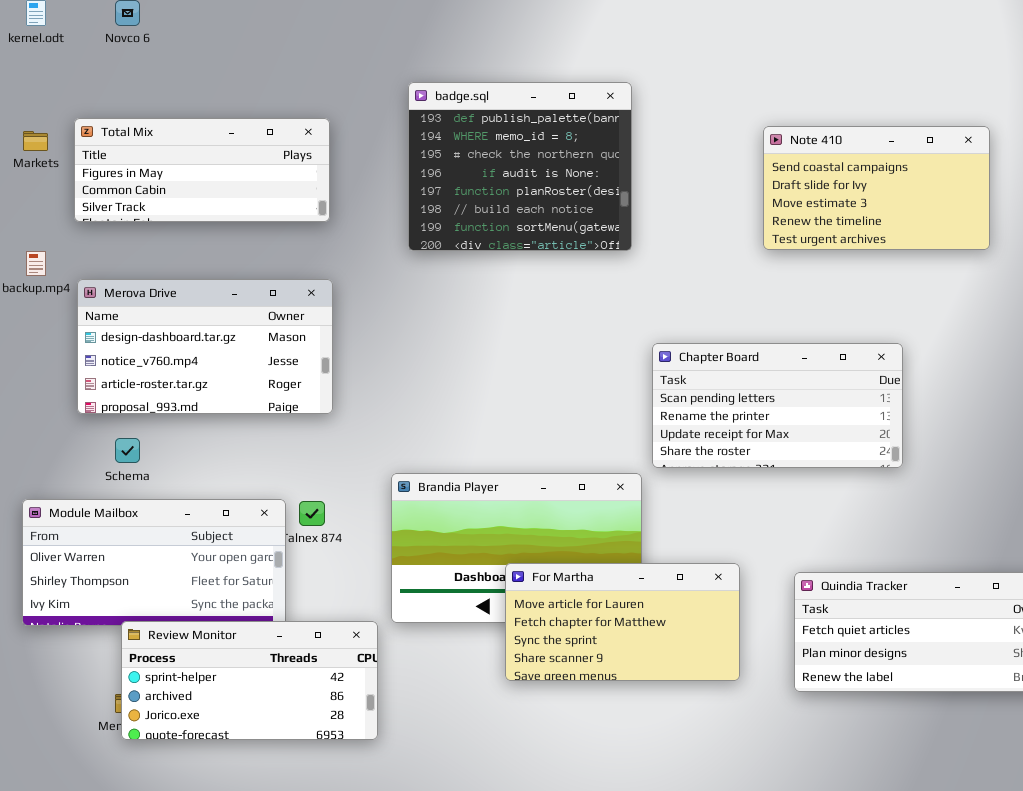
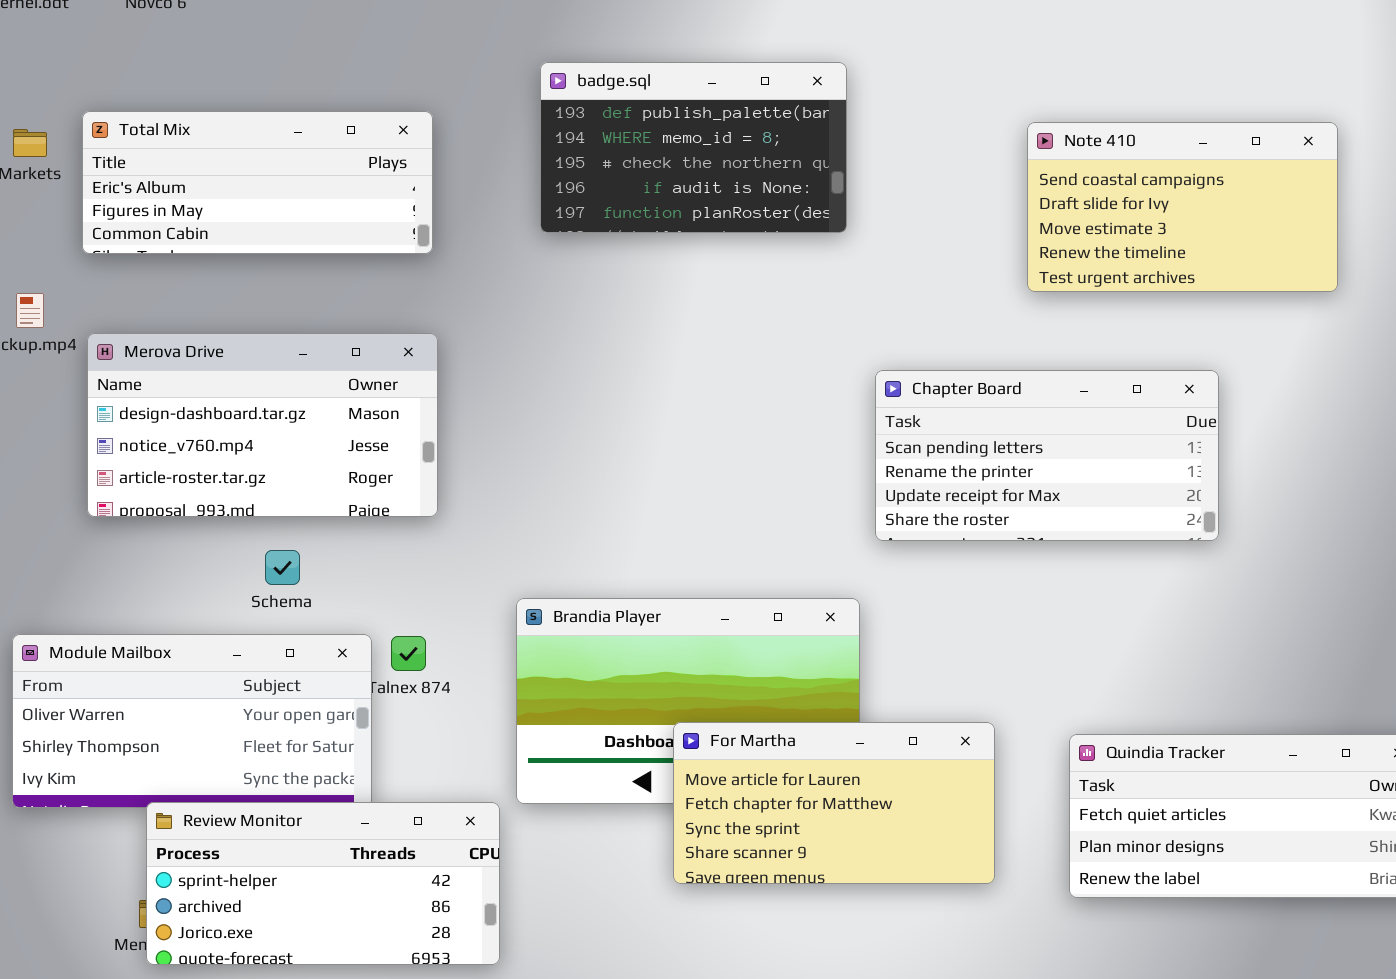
badge.sql: [408,82,632,251] -> [540,62,847,233], resized
Total Mix: [74,118,330,222] -> [82,111,433,254], scrolled up 1 row
Chapter Board: [652,343,903,468] -> [875,370,1219,541], moved
Schema: [115,438,140,463] -> [265,550,300,585], moved

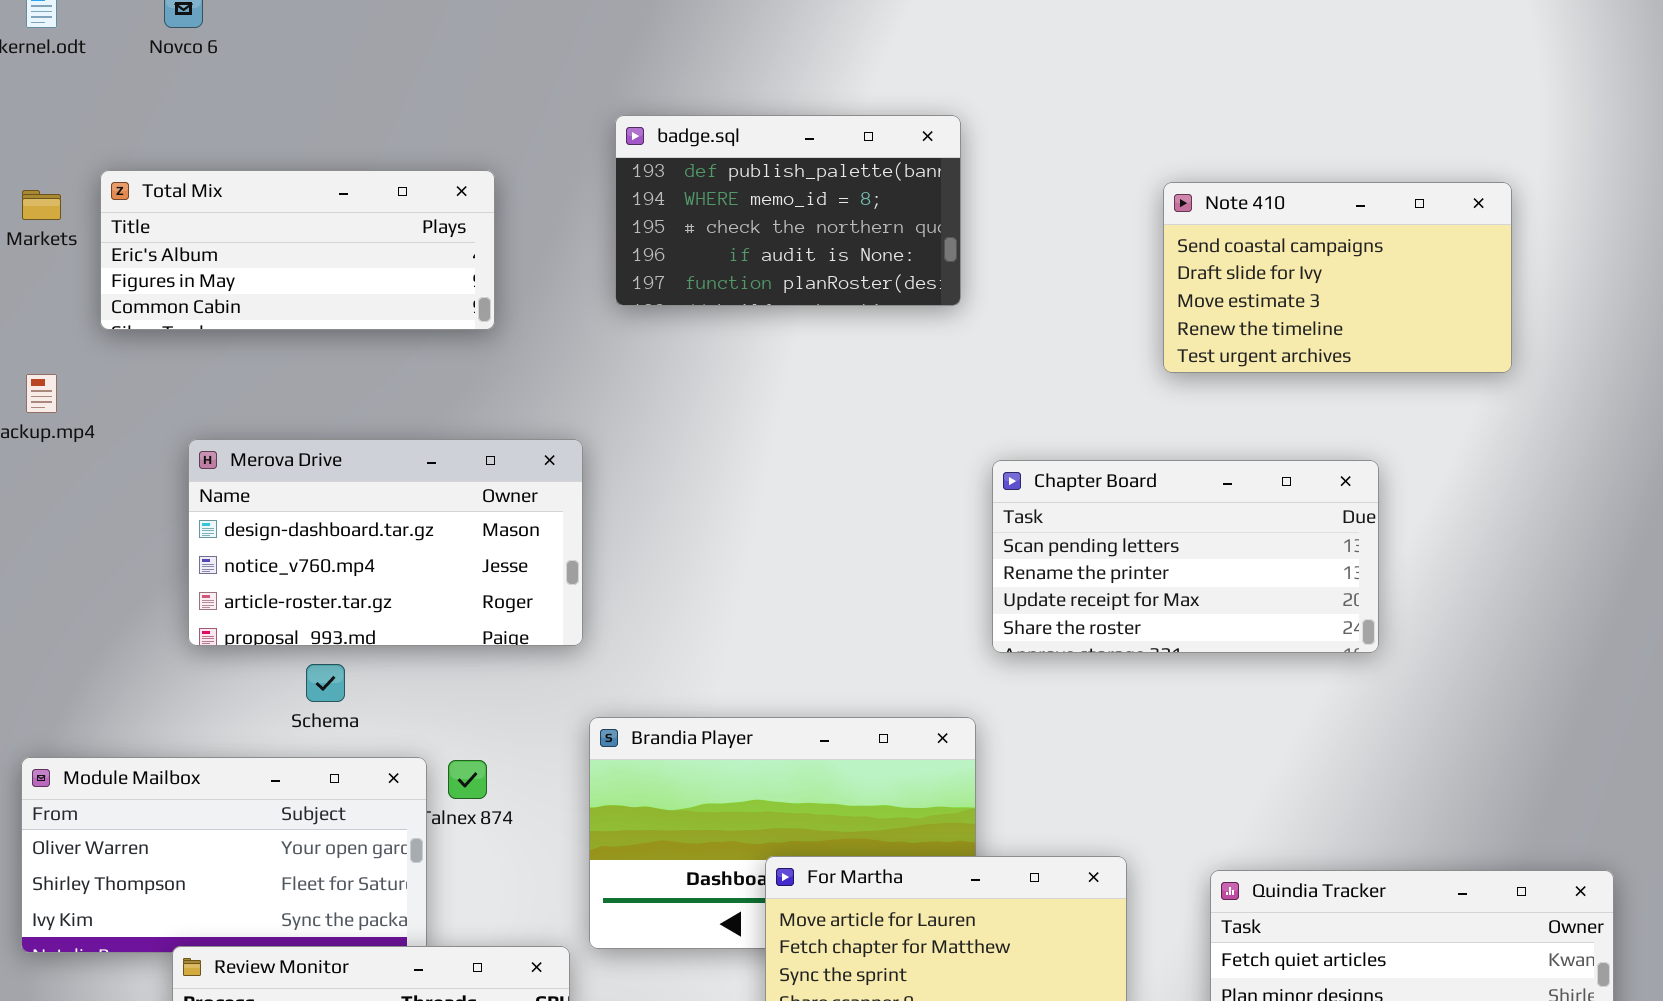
Merova Drive: [87,333,438,517] -> [188,439,583,646], moved

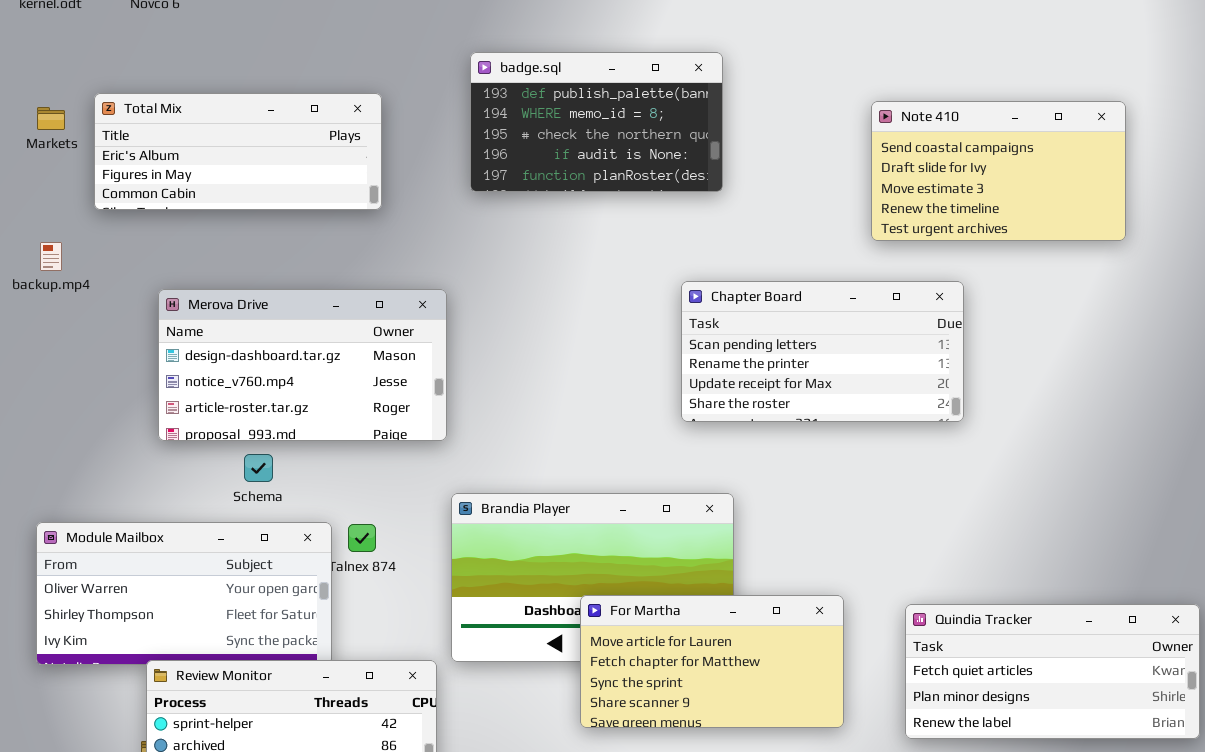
Chapter Board: [992,460,1379,653] -> [681,281,964,422], moved

